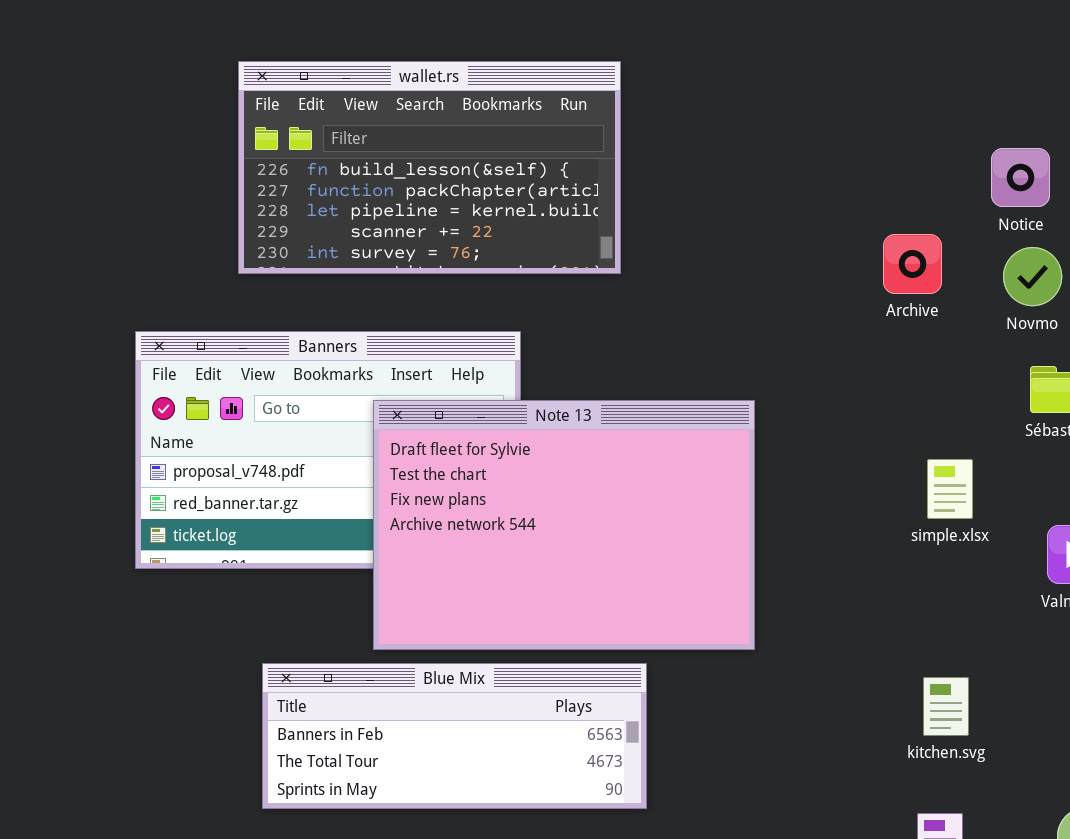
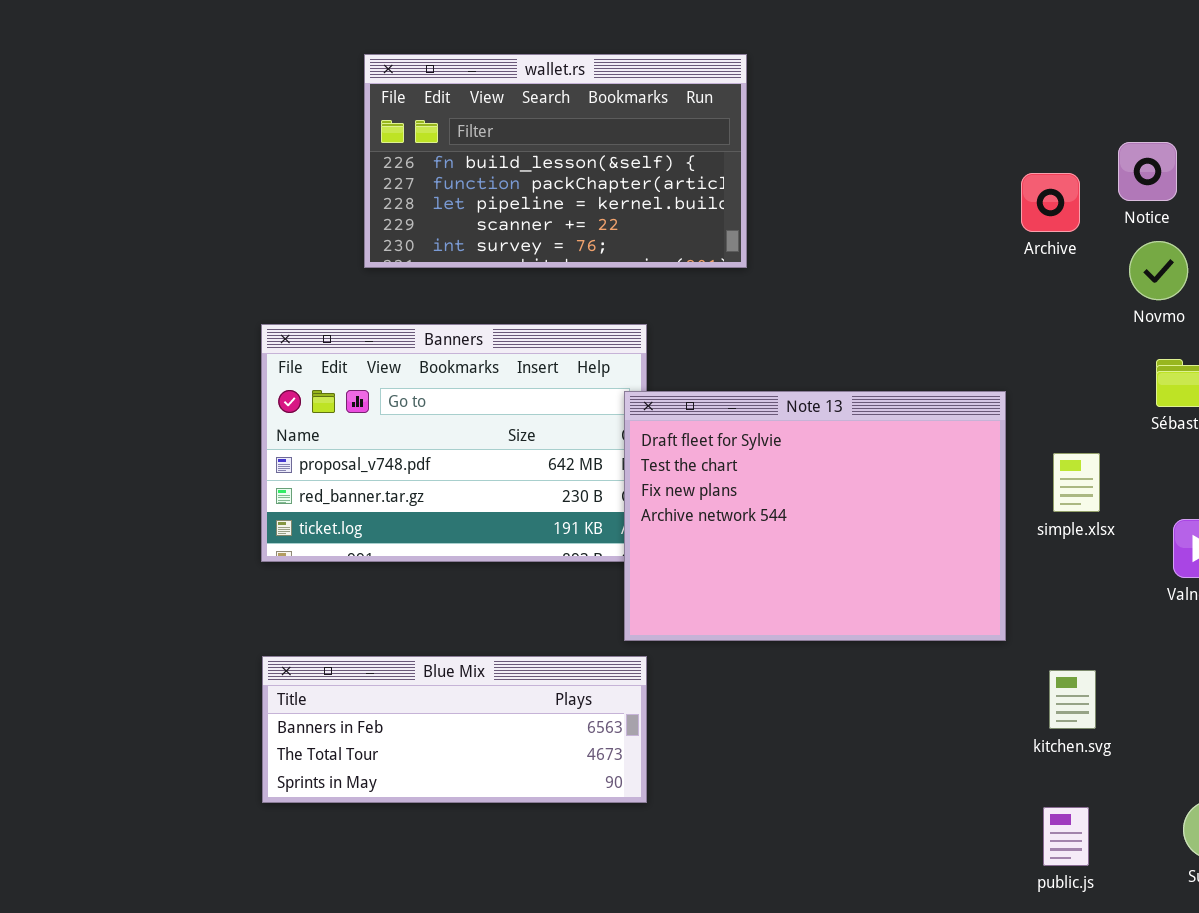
Archive: [883,234,942,294] -> [1021,173,1080,232], moved
Note 13: [373,400,755,650] -> [624,391,1006,641], moved
Blue Mix: [262,663,647,809] -> [262,656,647,803], moved

